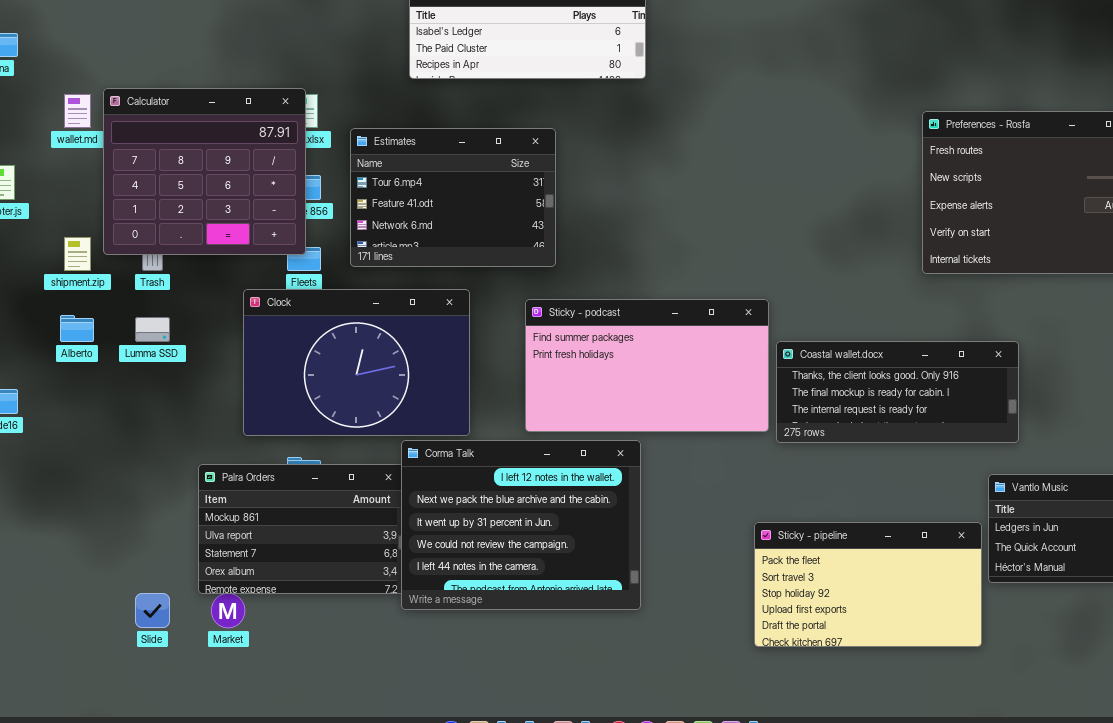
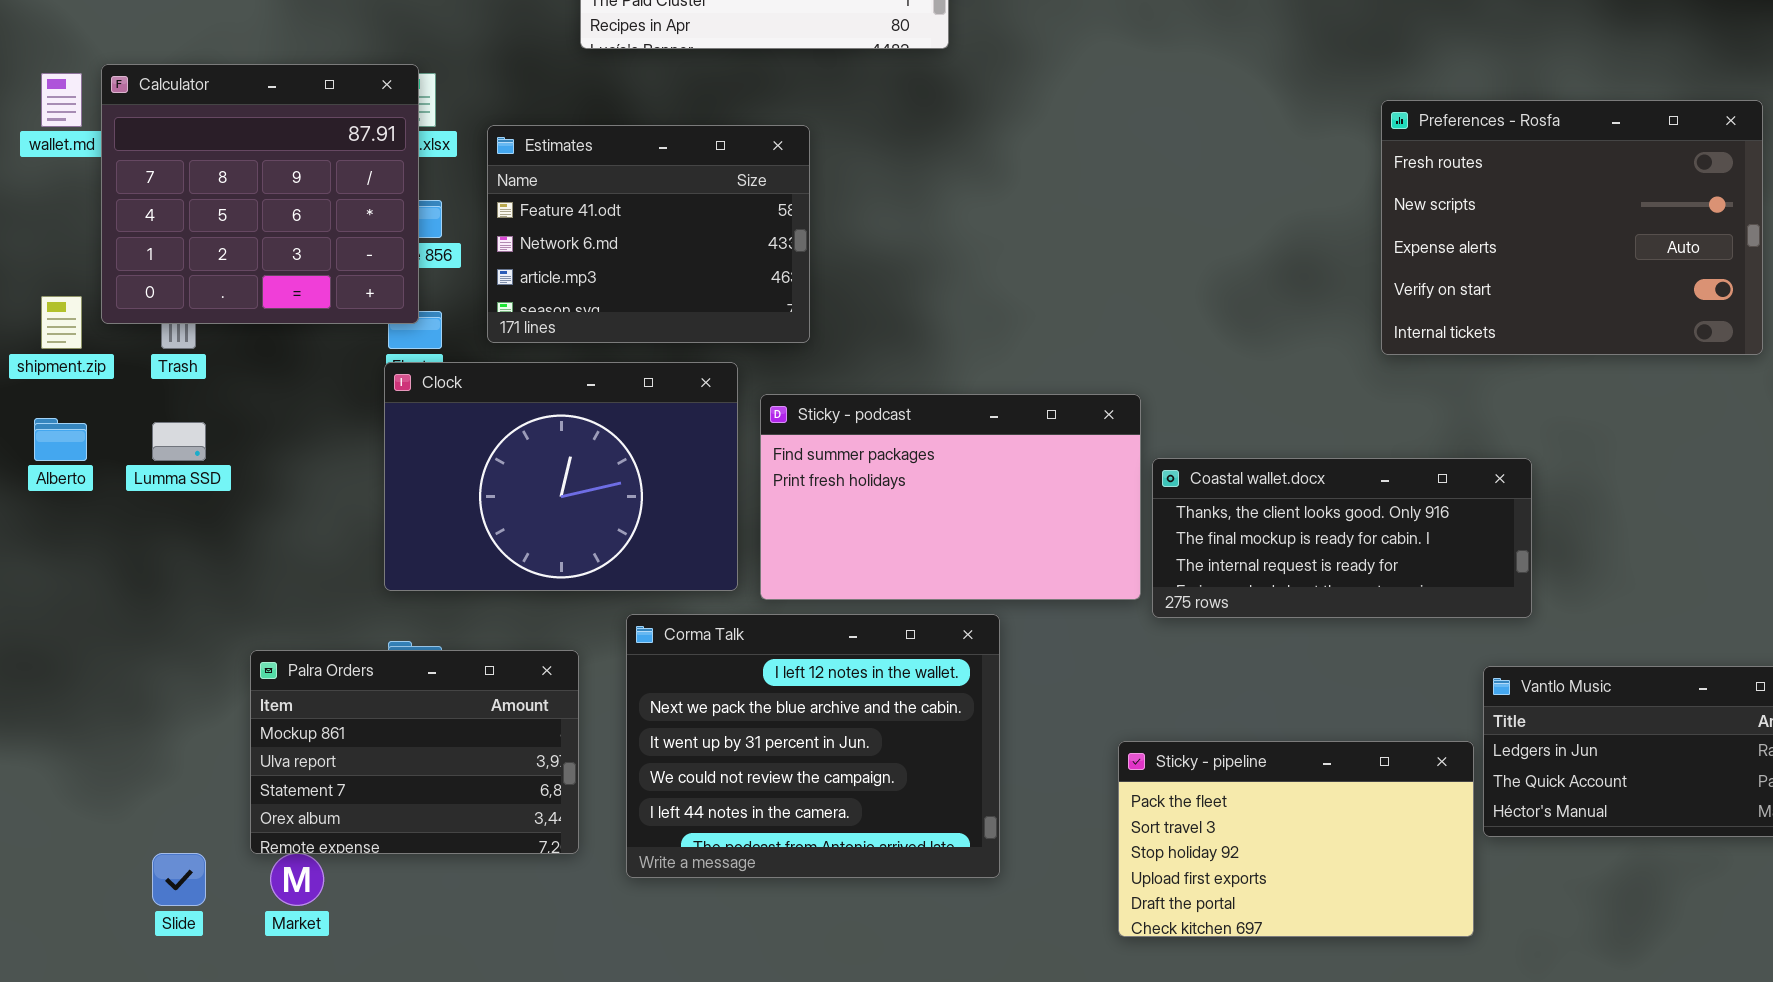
Estimates: [350,128,556,267] -> [487,125,810,343], scrolled down 1 row
Clock: [243,289,470,436] -> [384,362,738,591], moved
Corma Talk: [401,440,641,610] -> [626,614,1000,878], moved

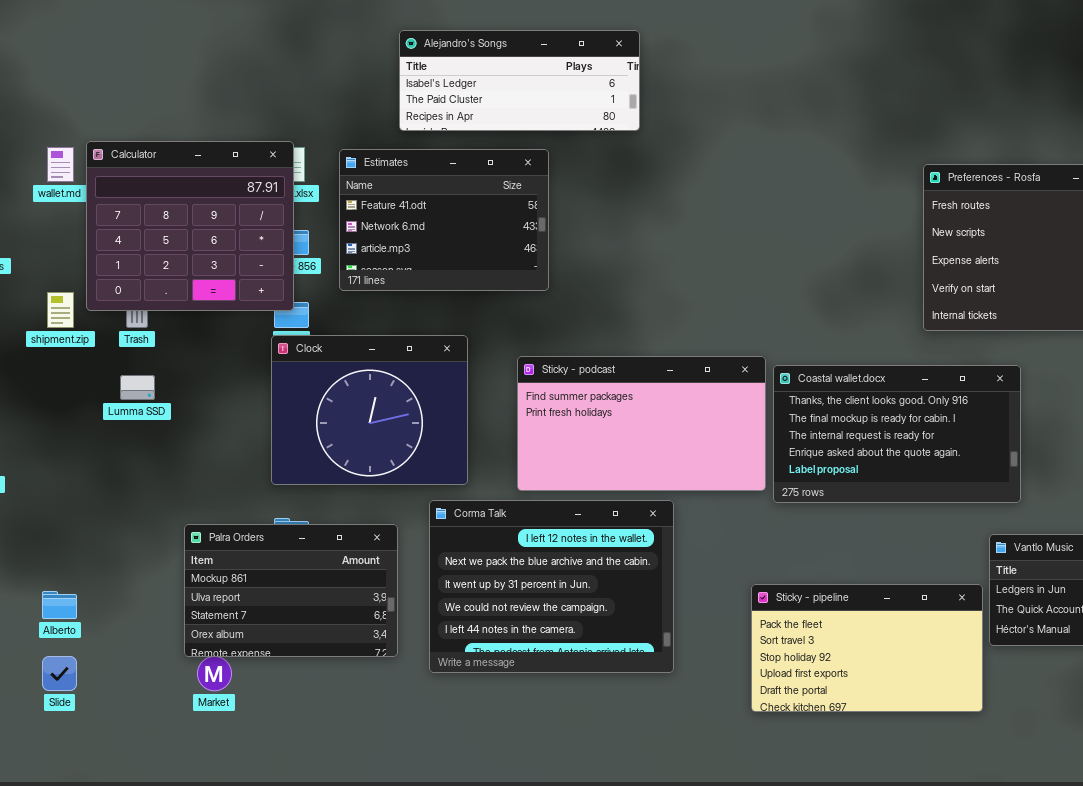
Estimates: [487,125,810,343] -> [339,149,549,291], moved
Clock: [384,362,738,591] -> [271,335,468,485], resized
Alberto: [34,418,87,461] -> [42,591,77,619], moved
Coastal wallet.docx: [1152,458,1532,618] -> [773,365,1021,503], resized
Slide: [152,853,206,906] -> [42,656,77,691], moved

